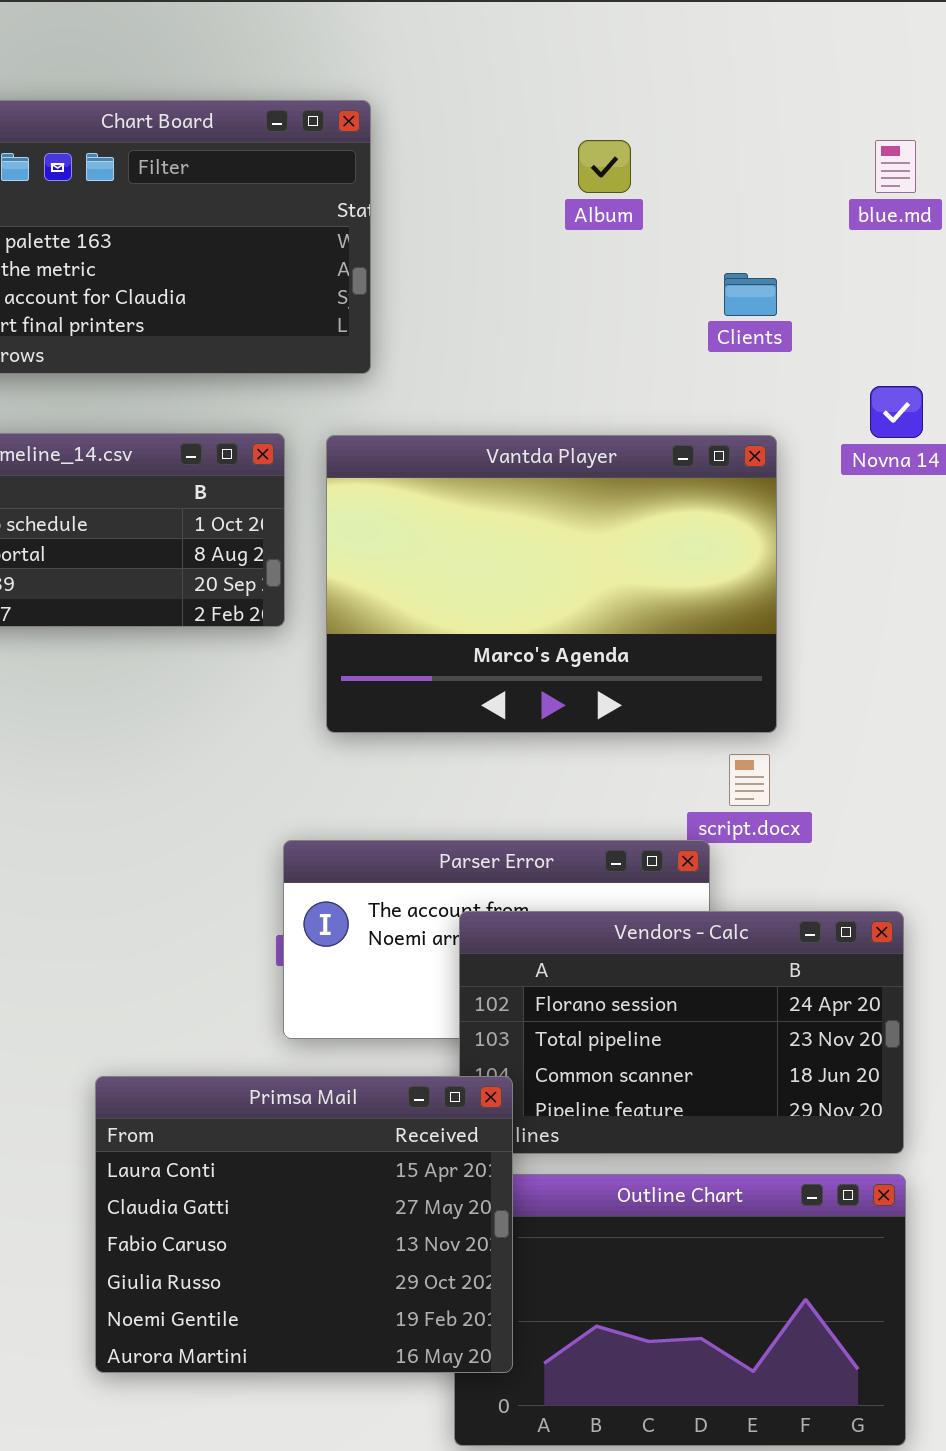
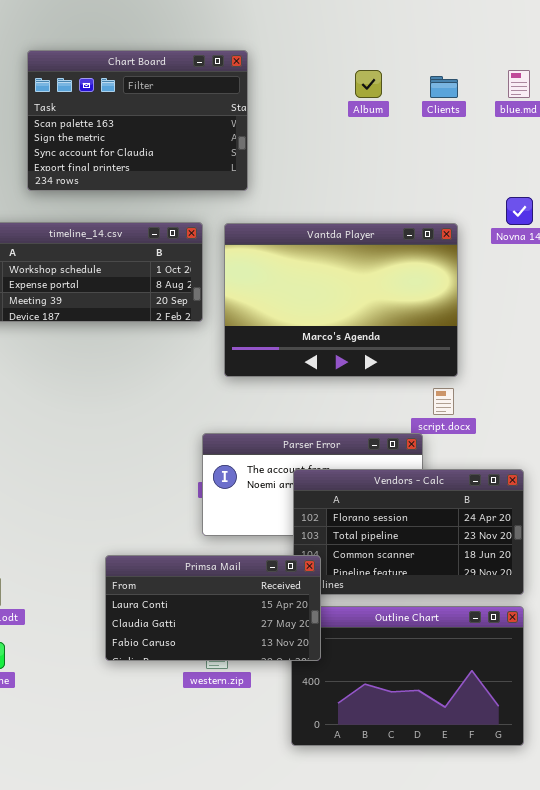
Clients: [724,273,777,316] -> [430,76,458,98], moved
Primsa Mail: [95,1076,513,1373] -> [105,555,321,661], resized

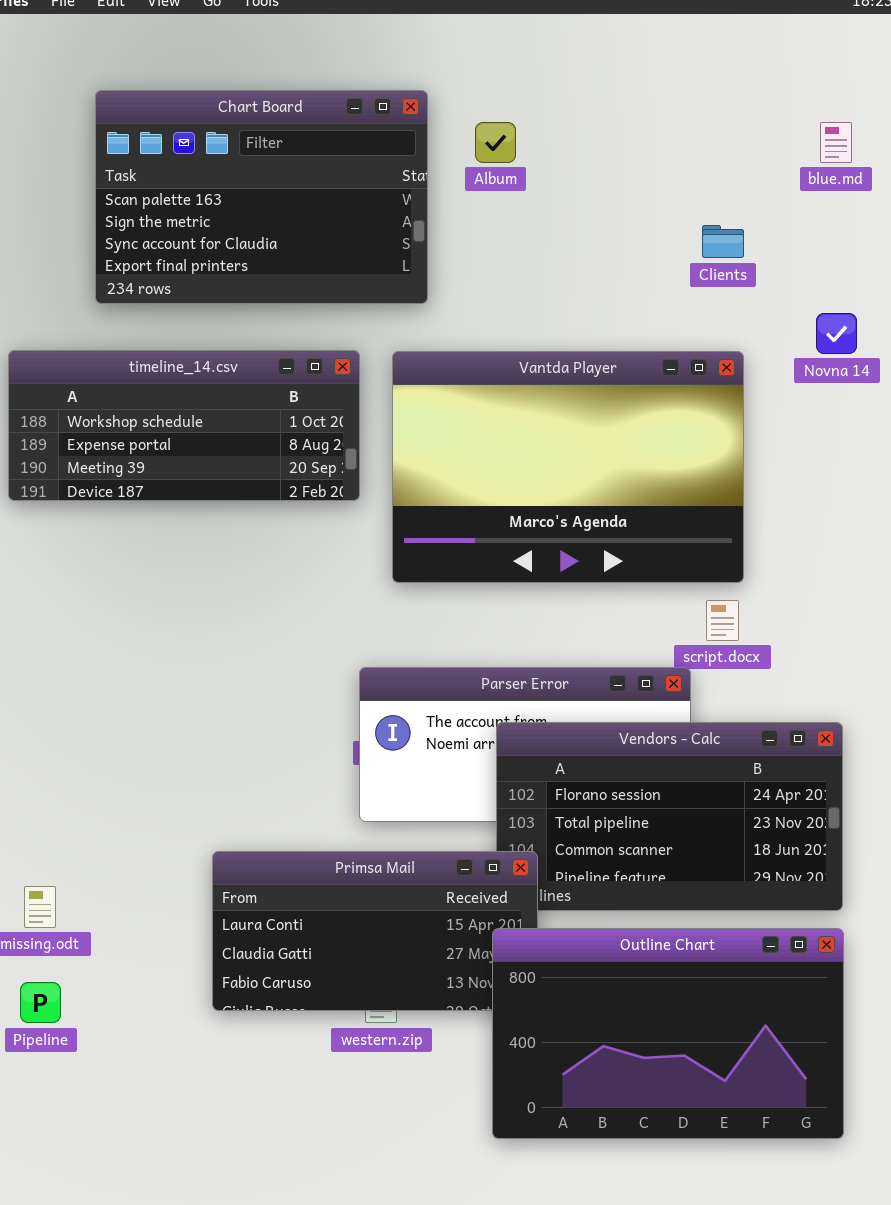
Album: [355,70,382,98] -> [475,122,516,163], moved
Clients: [430,76,458,98] -> [702,225,744,258], moved
Outline Chart: [291,606,524,746] -> [492,928,844,1139], raised

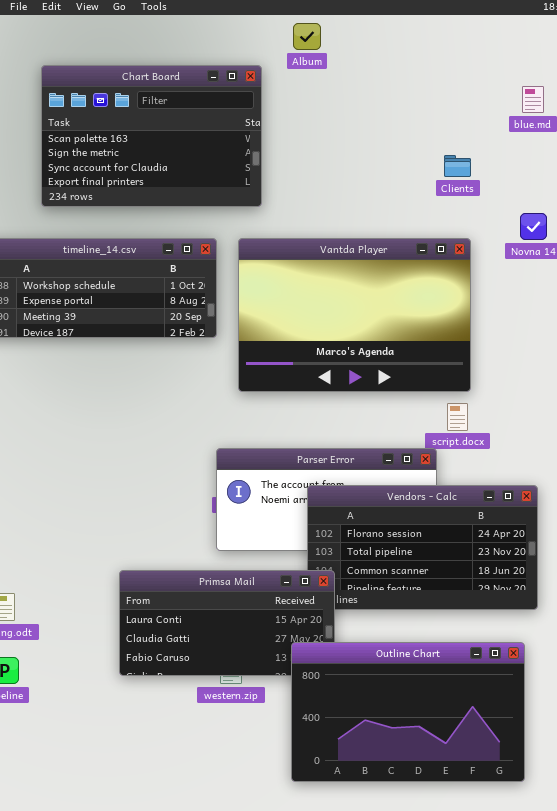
Album: [475,122,516,163] -> [293,23,321,50], moved
Outline Chart: [492,928,844,1139] -> [291,642,525,782], moved

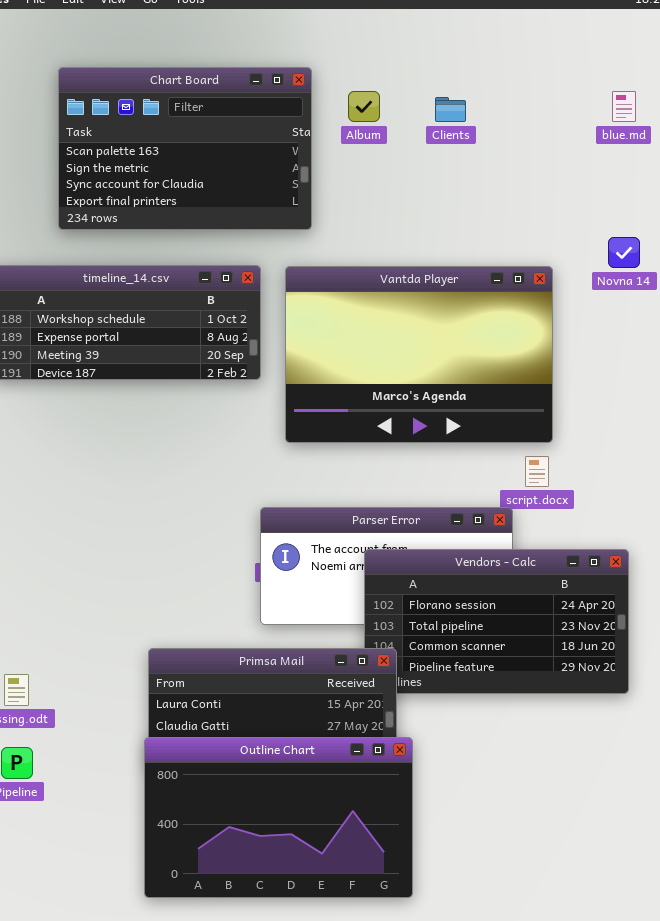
Album: [293,23,321,50] -> [348,91,380,122], moved
Clients: [444,155,471,177] -> [435,97,466,122], moved
Outline Chart: [291,642,525,782] -> [144,737,413,898], moved

